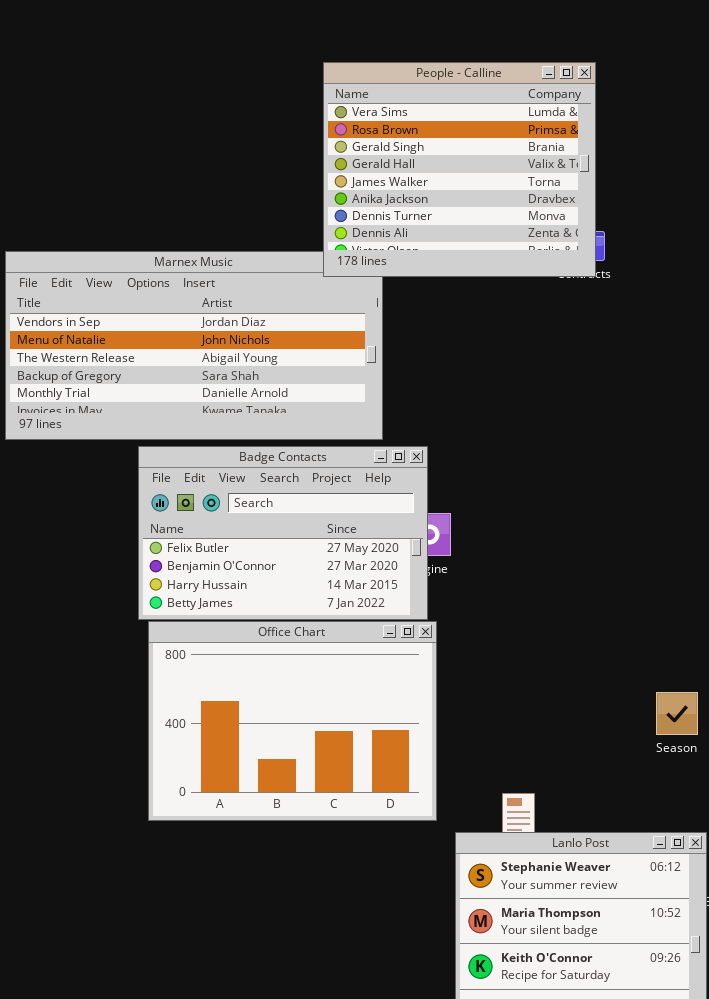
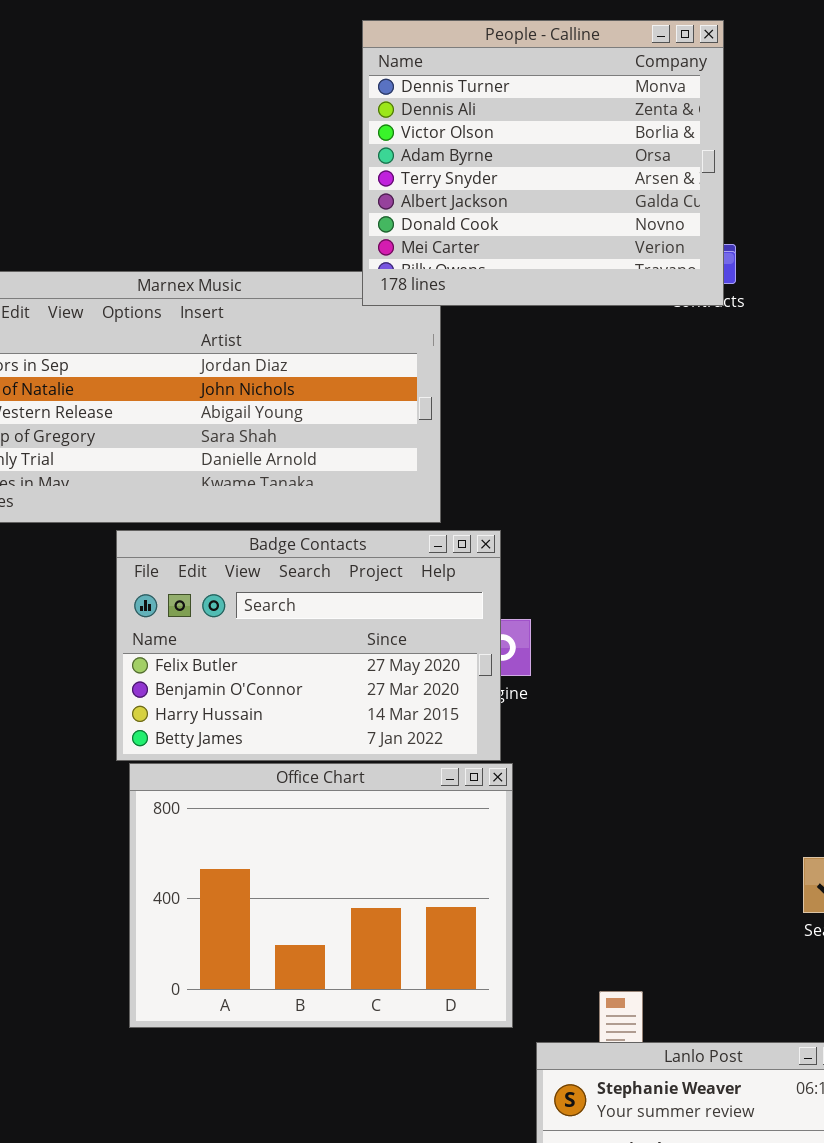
People - Calline: [323,62,596,277] -> [362,20,724,306], scrolled down 6 rows

